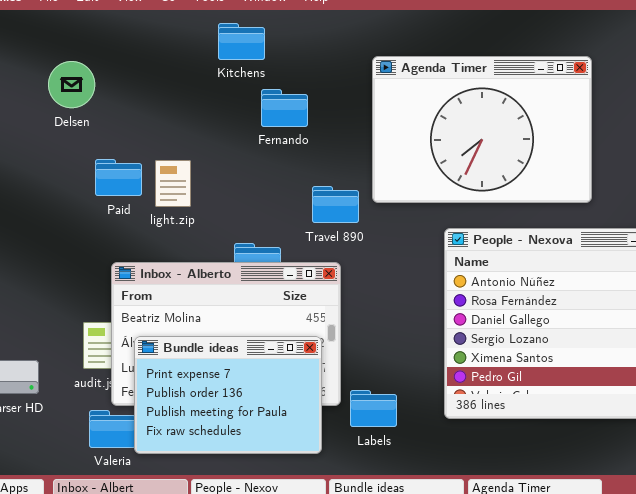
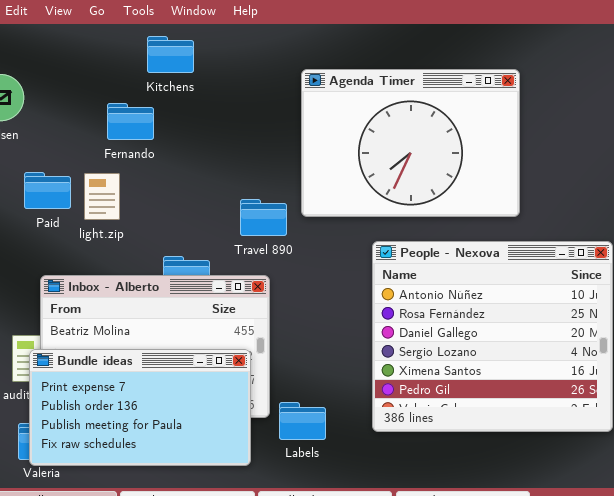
Fernando: [261,89,308,127] -> [107,103,154,140], moved
Bundle ideas: [134,336,322,454] -> [29,349,251,466], resized

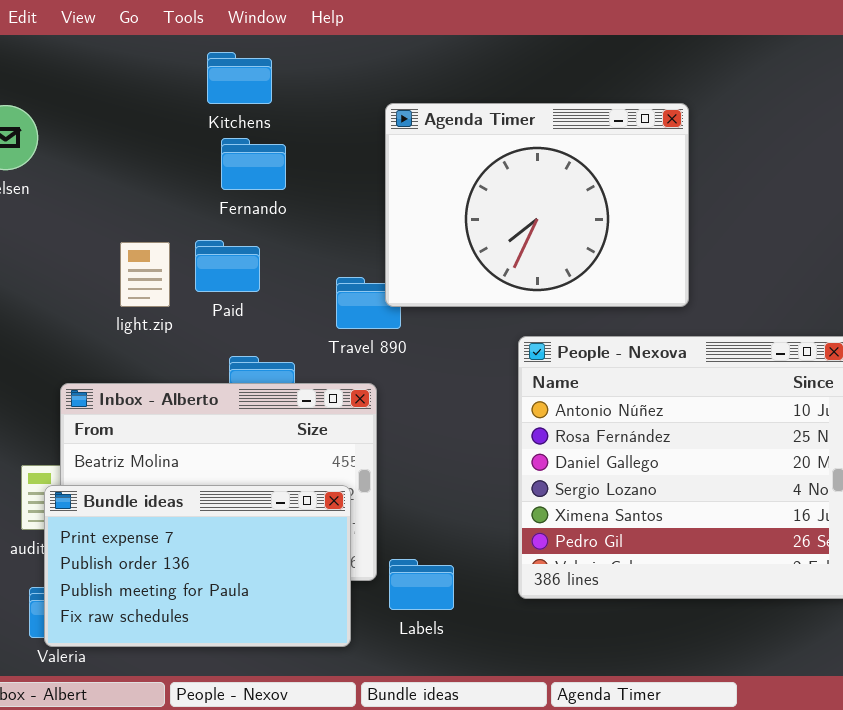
Agenda Timer: [301,69,520,217] -> [385,103,689,307], moved
Fernando: [107,103,154,140] -> [221,138,286,190], moved
Paid: [24,172,71,209] -> [195,240,260,292], moved

